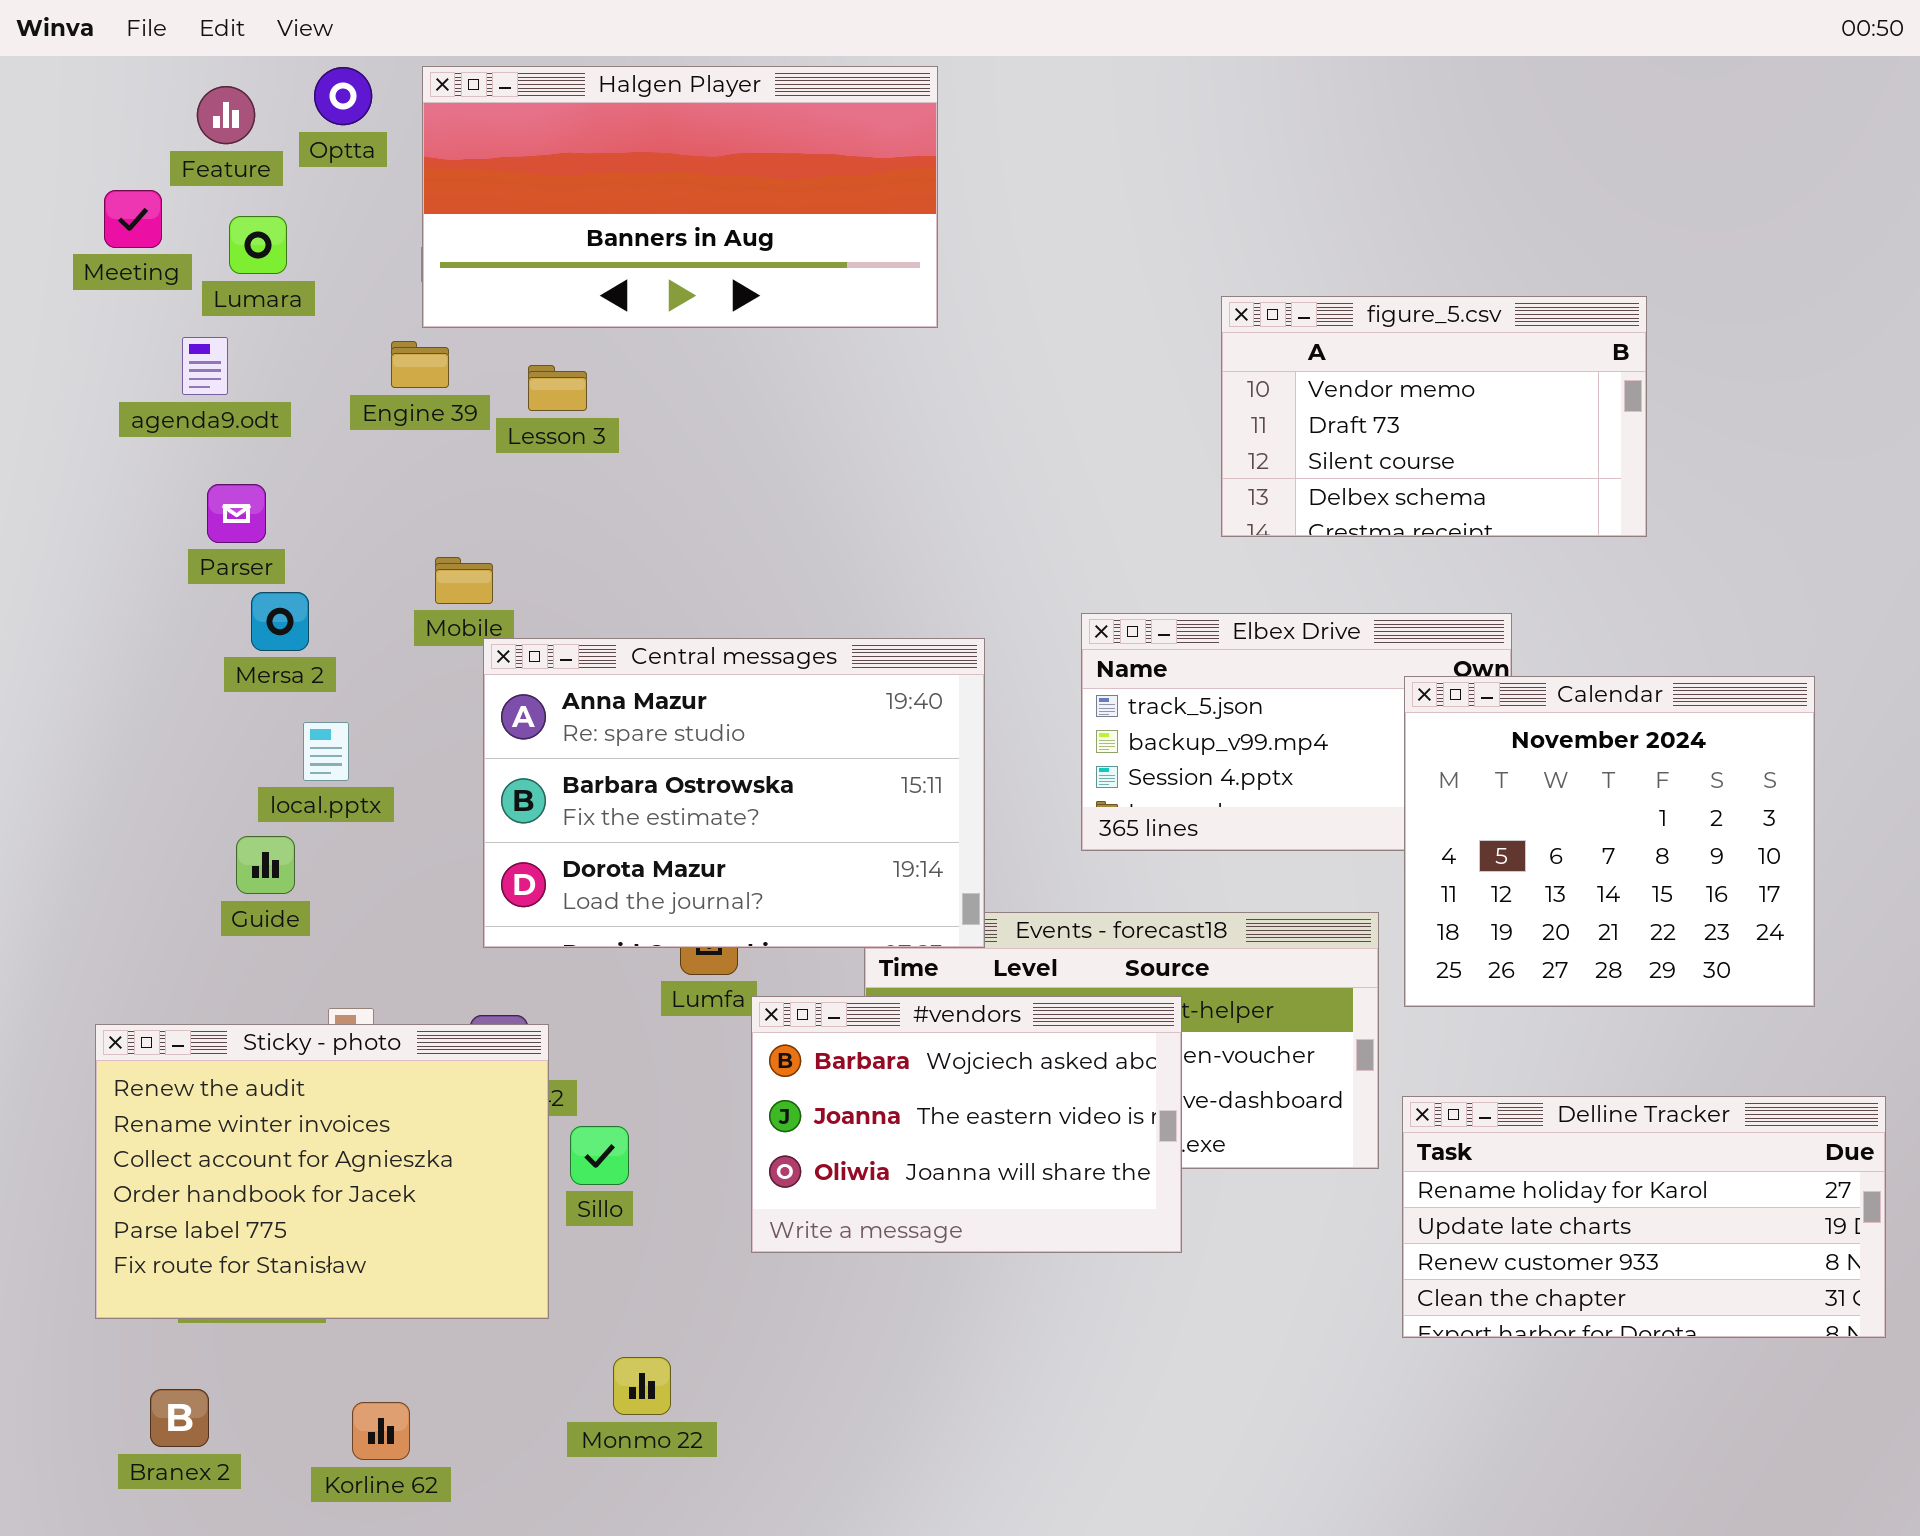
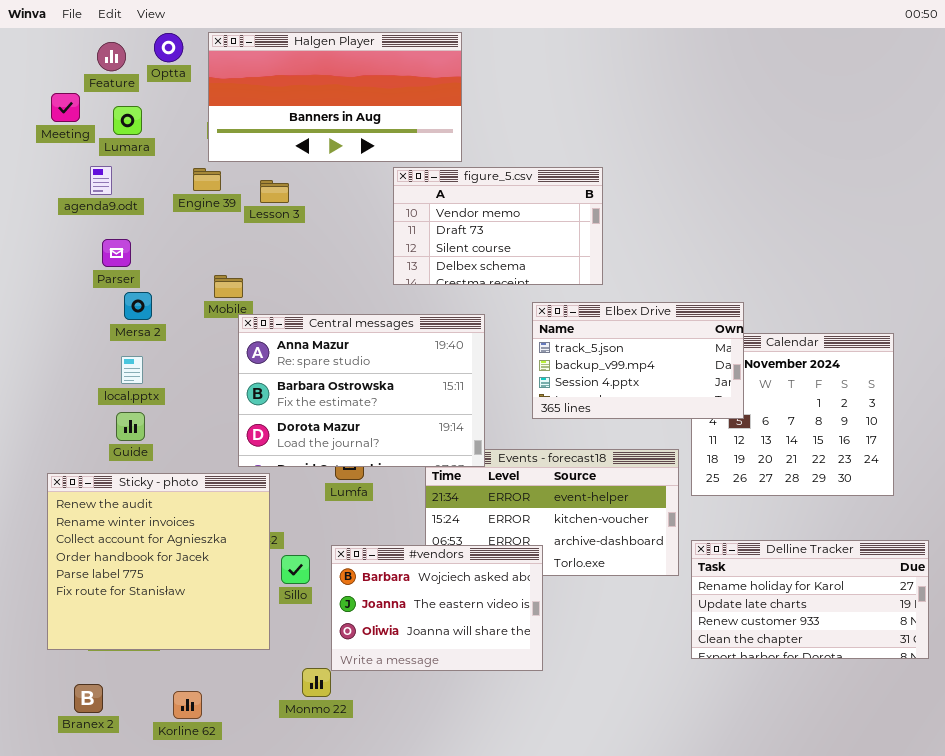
figure_5.csv: [1221,296,1647,537] -> [393,167,603,285], moved
Elbex Drive: [1081,613,1512,851] -> [532,302,744,419], raised
local.pptx: [303,722,349,781] -> [121,356,143,384], moved
#vendors: [751,996,1182,1253] -> [331,545,543,671], moved
Sticky - photo: [95,1024,549,1319] -> [47,473,270,650], resized

